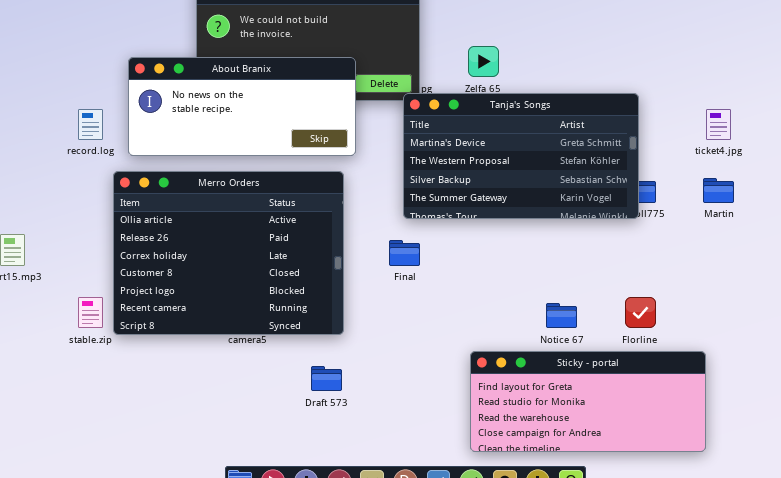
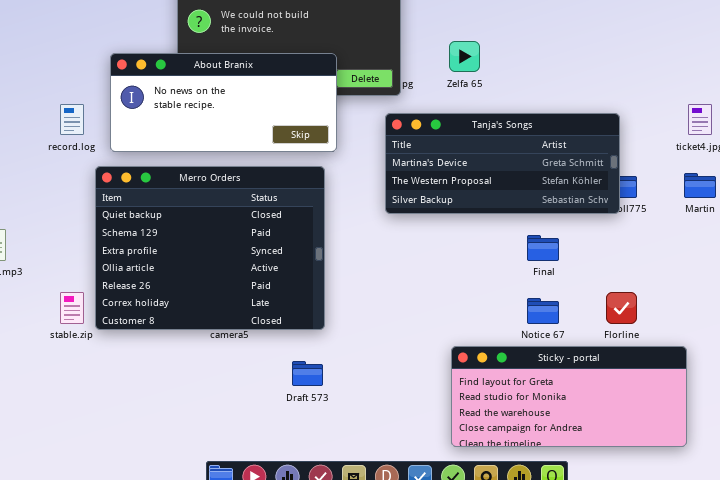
Tanja's Songs: [403,93,639,219] -> [385,113,620,214], resized
Merro Orders: [113,171,344,335] -> [95,166,325,330], scrolled up 3 rows
Final: [389,240,420,266] -> [527,235,559,261], moved

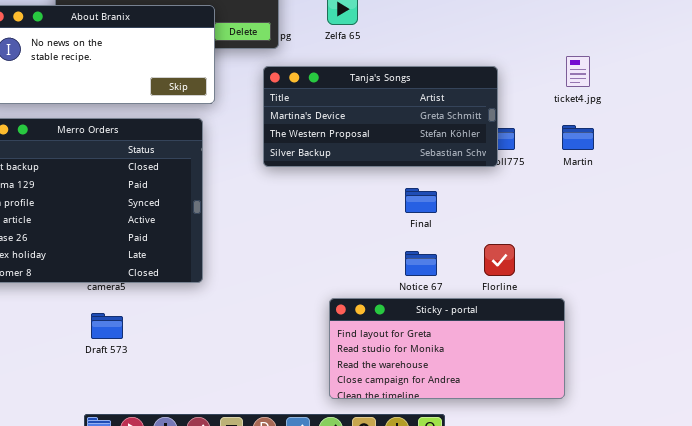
Draft 573: [292,361,323,386] -> [91,313,123,339], moved

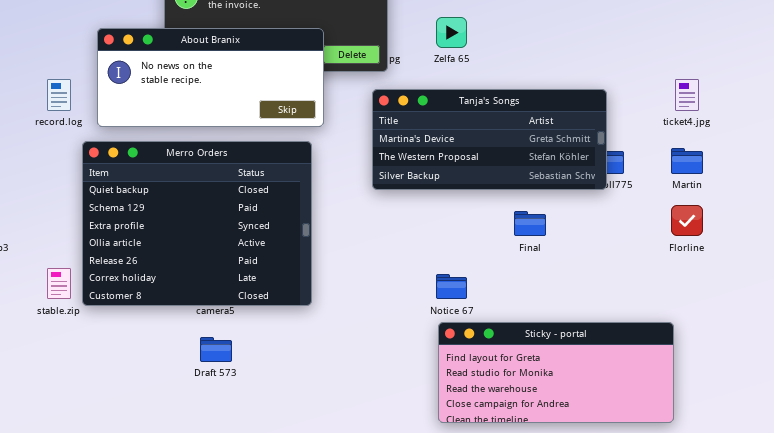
Florline: [484,244,515,276] -> [671,205,703,236], moved
Notice 67: [405,251,437,276] -> [436,274,467,299], moved

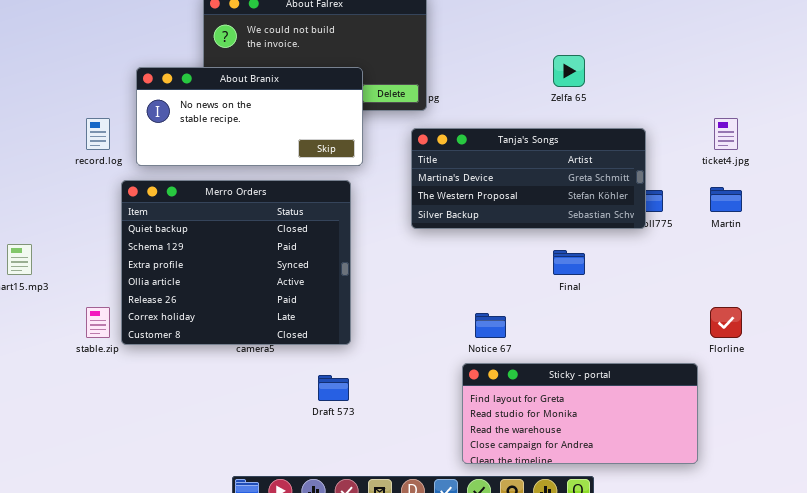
Zelfa 65: [436,17,467,48] -> [553,55,585,87], moved
Florline: [671,205,703,236] -> [710,307,742,338], moved
Sticky - portal: [438,322,674,423] -> [462,363,698,464], moved
Draft 573: [200,337,232,362] -> [318,375,349,401], moved

